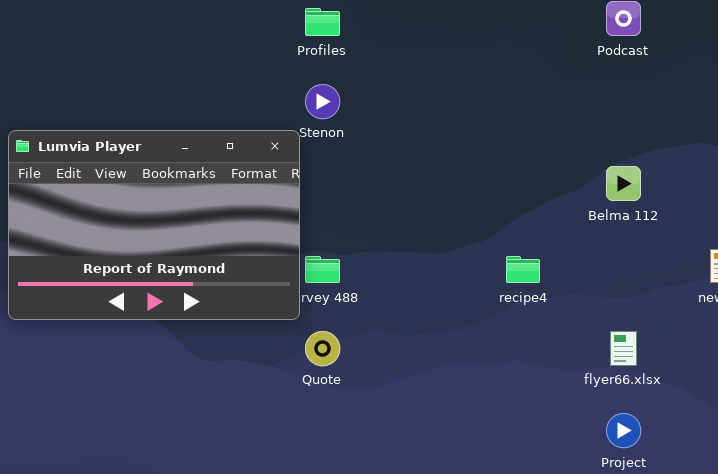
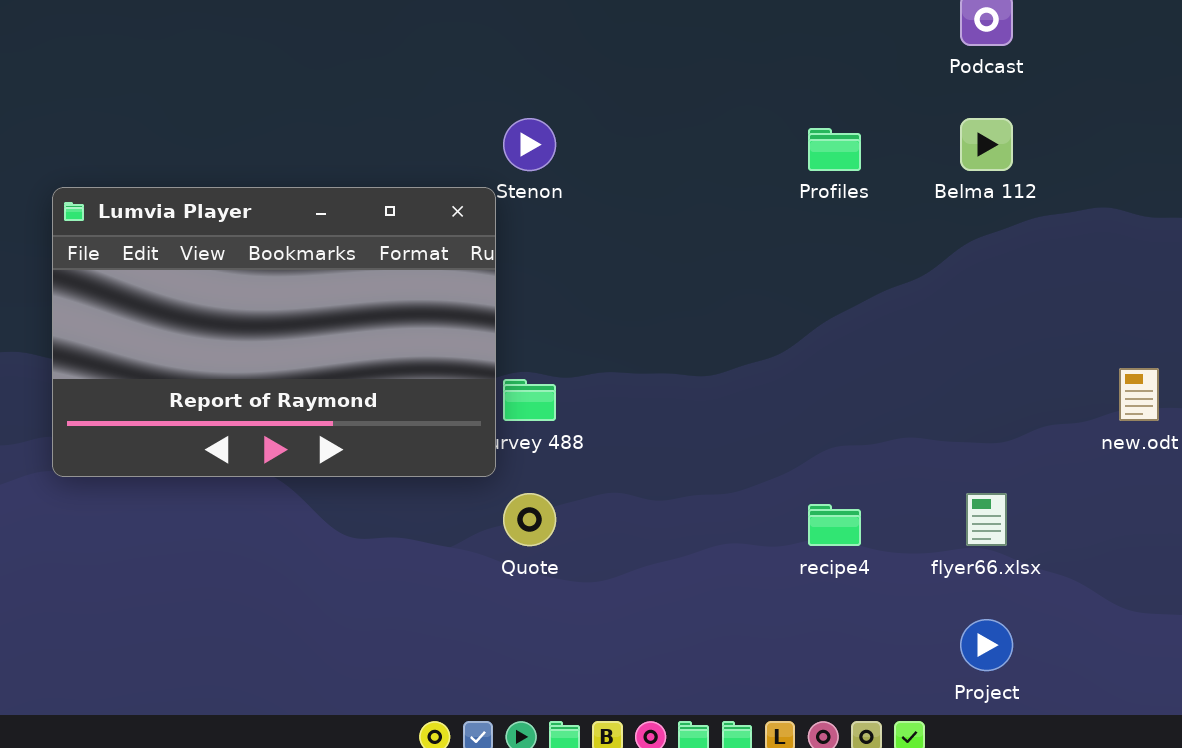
Profiles: [305,8,340,36] -> [808,128,861,171], moved
Belma 112: [606,166,641,201] -> [960,118,1013,171], moved
recipe4: [506,256,540,283] -> [808,504,861,546], moved

